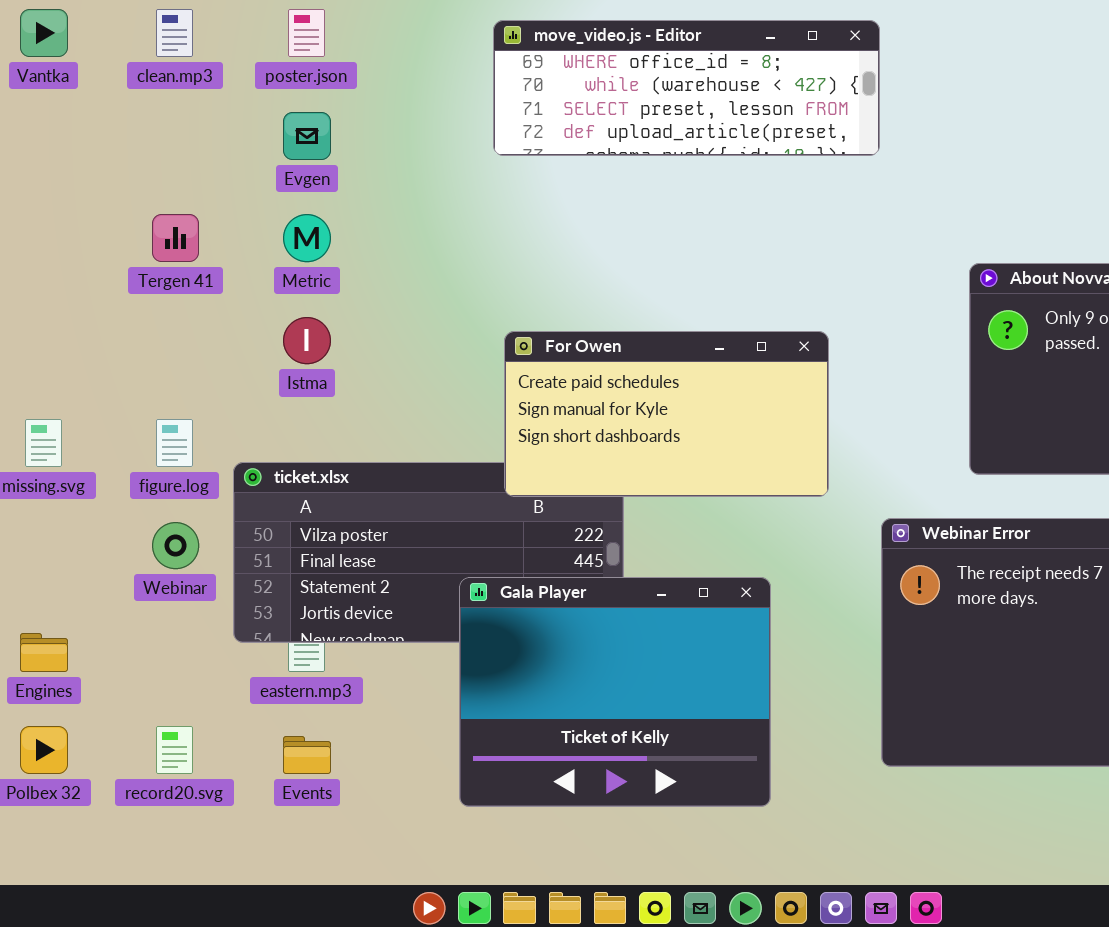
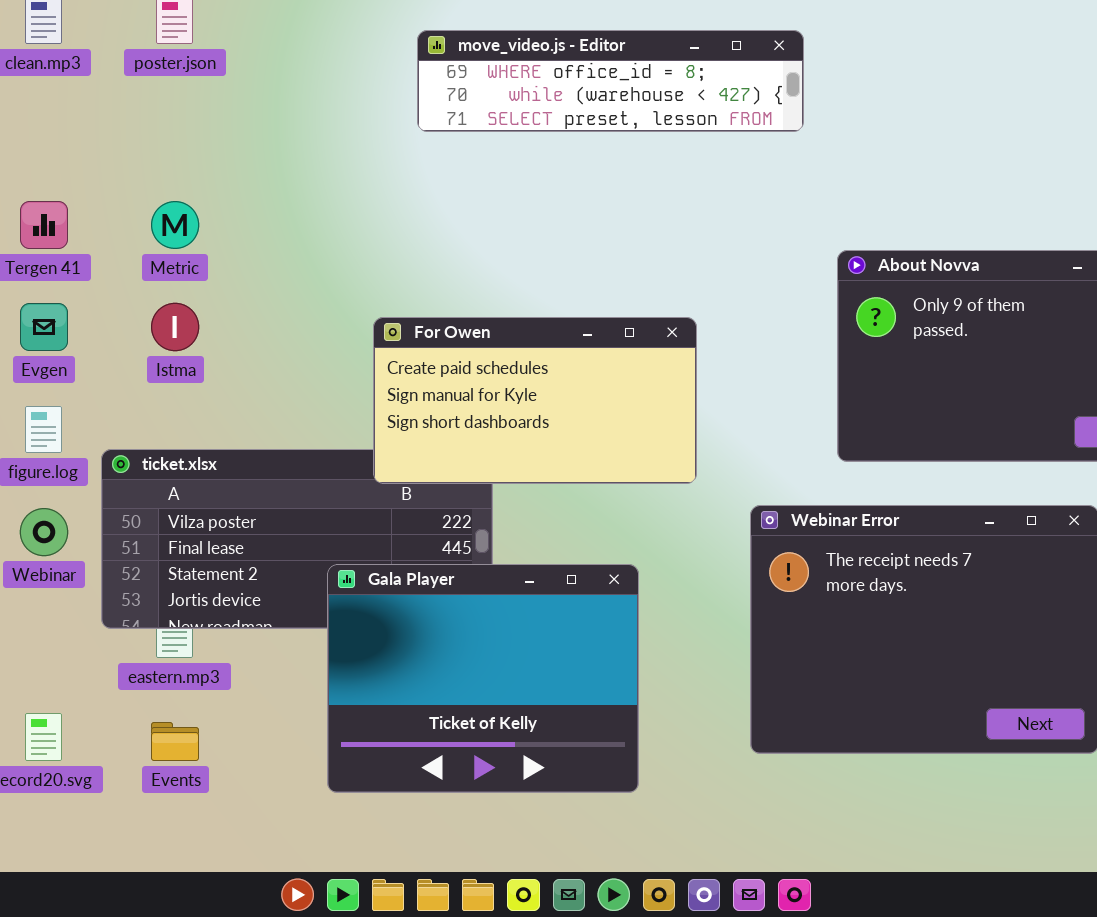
move_video.js - Editor: [493,20,880,156] -> [417,30,804,132], moved, resized
Evgen: [283,112,331,160] -> [20,303,68,351], moved

